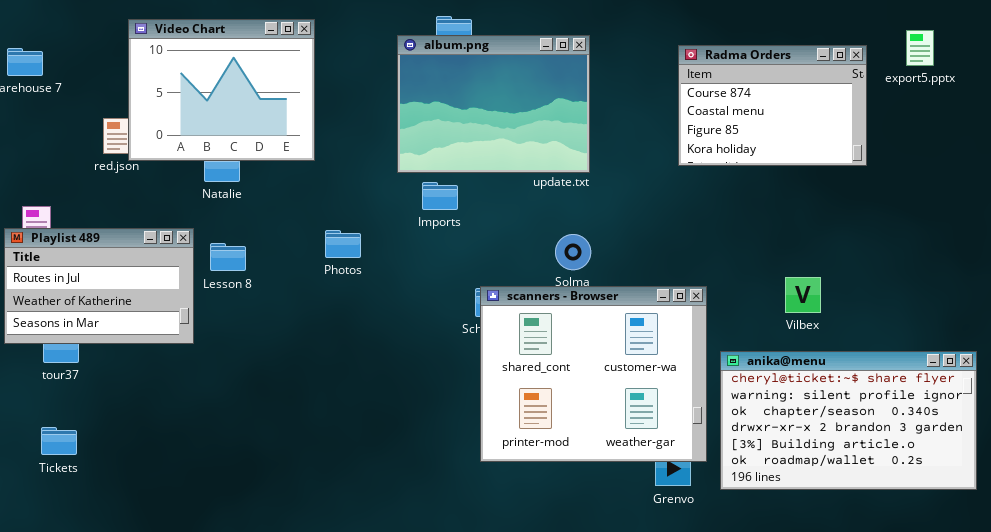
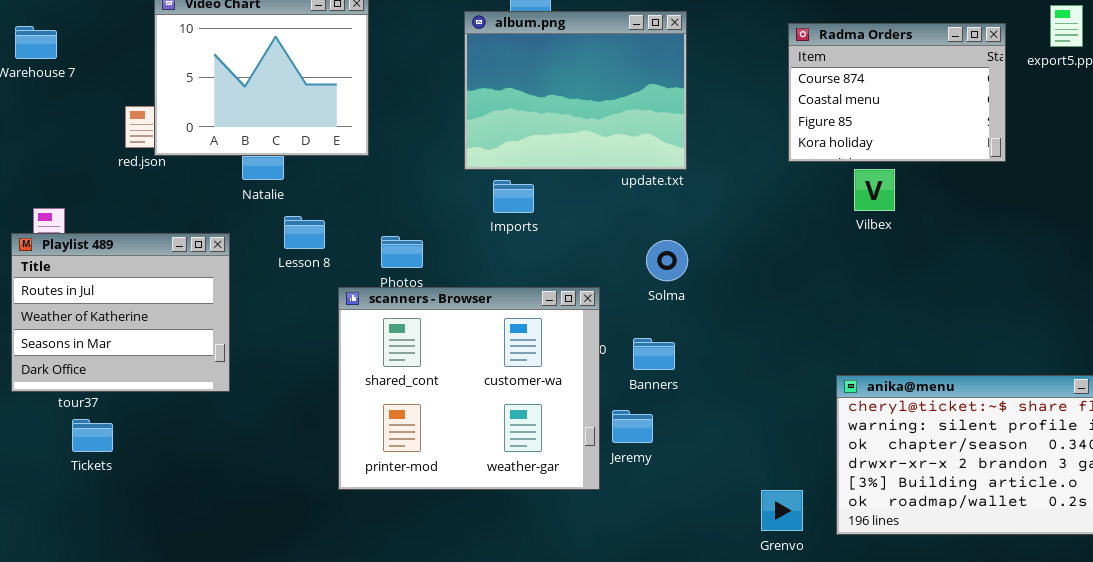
Playlist 489: [4,228,194,344] -> [11,233,230,392], resized
Lesson 8: [210,243,246,271] -> [284,216,325,249], moved
Vilbex: [785,277,821,313] -> [854,169,895,211], moved
scanners - Browser: [480,286,707,462] -> [338,287,600,490], moved
Tickets: [41,427,77,455] -> [72,419,113,452], moved

